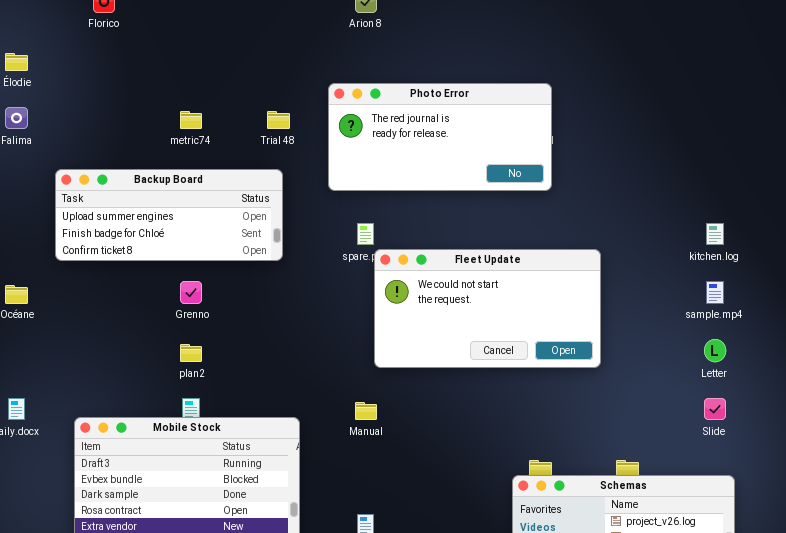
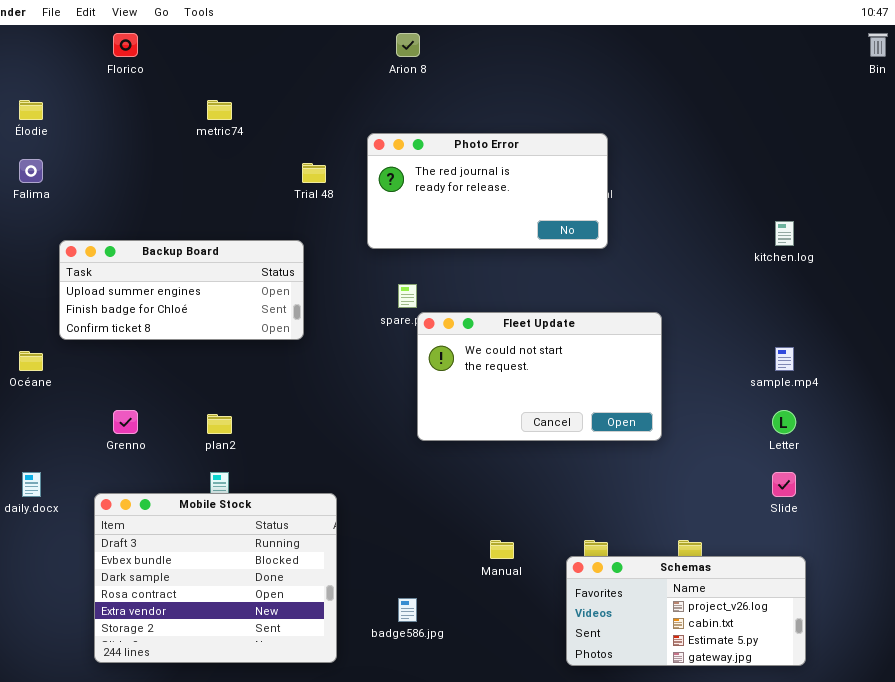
metric74: [180,111,202,129] -> [207,100,232,120], moved
Backup Board: [55,169,283,261] -> [59,240,304,340], moved
kitchen.log: [706,223,724,245] -> [775,221,794,246], moved
Grenno: [180,281,202,304] -> [113,410,138,434], moved
Manual: [355,402,377,420] -> [490,540,514,559], moved

